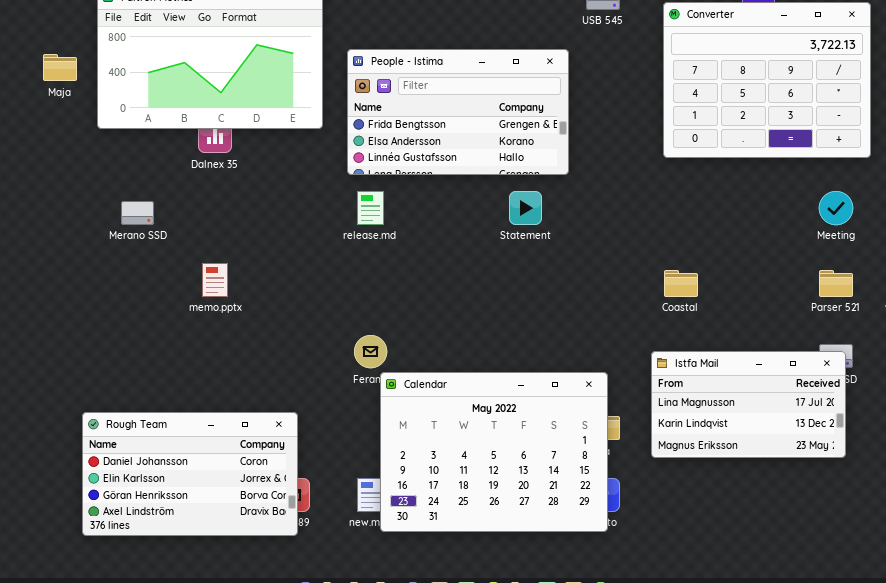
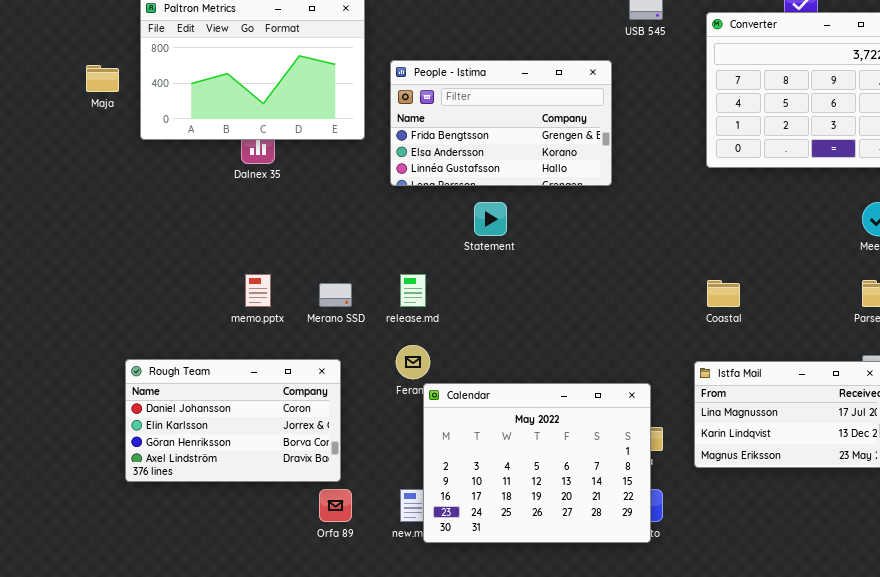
release.md: [357,191,384,225] -> [400,274,426,307], moved
Statement: [509,191,542,225] -> [474,202,507,236], moved
Merano SSD: [121,201,154,225] -> [319,283,352,307], moved
Rough Team: [82,412,298,536] -> [125,359,341,482], moved

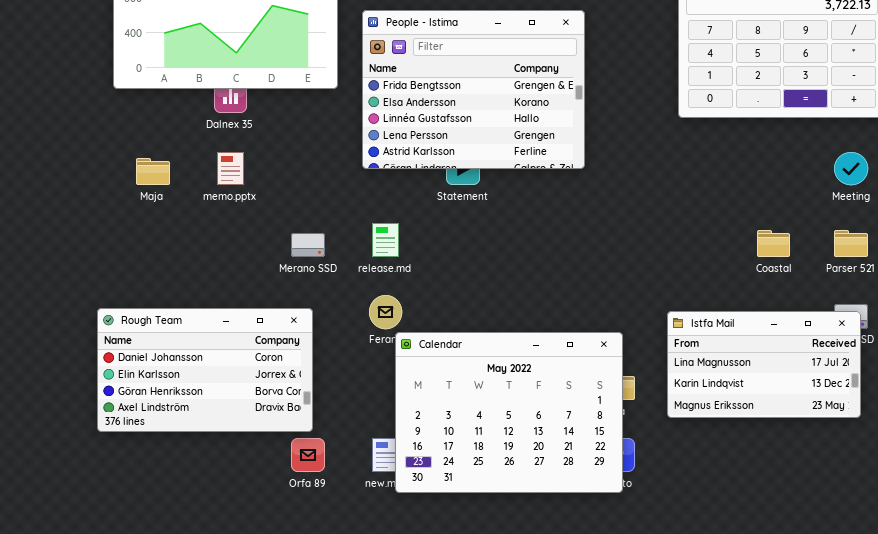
People - Istima: [390,60,612,186] -> [362,10,585,169], resized
Maja: [86,65,119,92] -> [136,158,170,185], moved
memo.pptx: [245,274,271,307] -> [217,152,244,185], moved
Coastal: [707,280,740,307] -> [757,230,790,257], moved

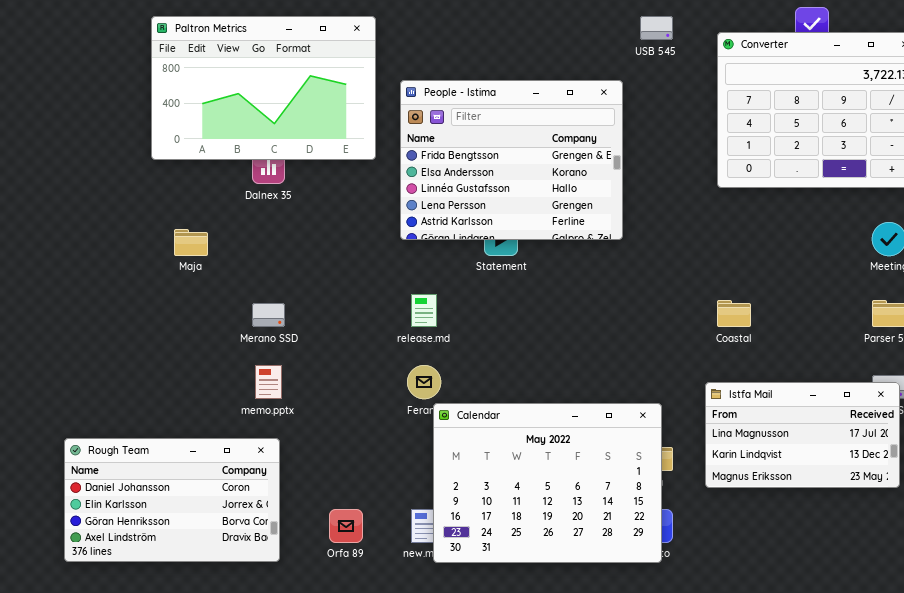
memo.pptx: [217,152,244,185] -> [255,365,282,399], moved
Coastal: [757,230,790,257] -> [717,300,751,327], moved
Merano SSD: [291,233,325,257] -> [252,303,285,327], moved
Rough Team: [97,308,313,432] -> [64,438,280,562], moved

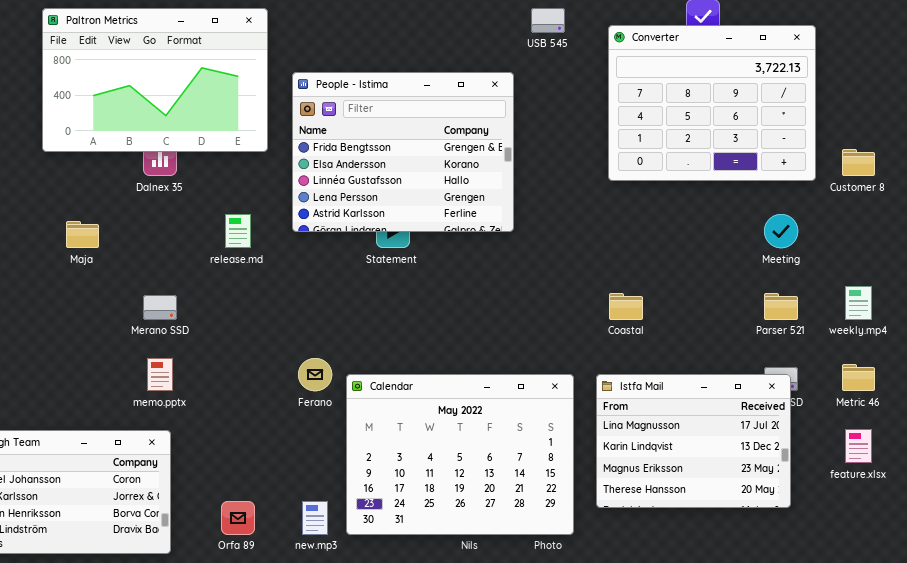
release.md: [411,294,437,327] -> [225,214,251,248], moved
Istfa Mail: [705,382,900,488] -> [596,374,791,508], resized
Calendar: [433,403,662,563] -> [346,374,574,535], moved

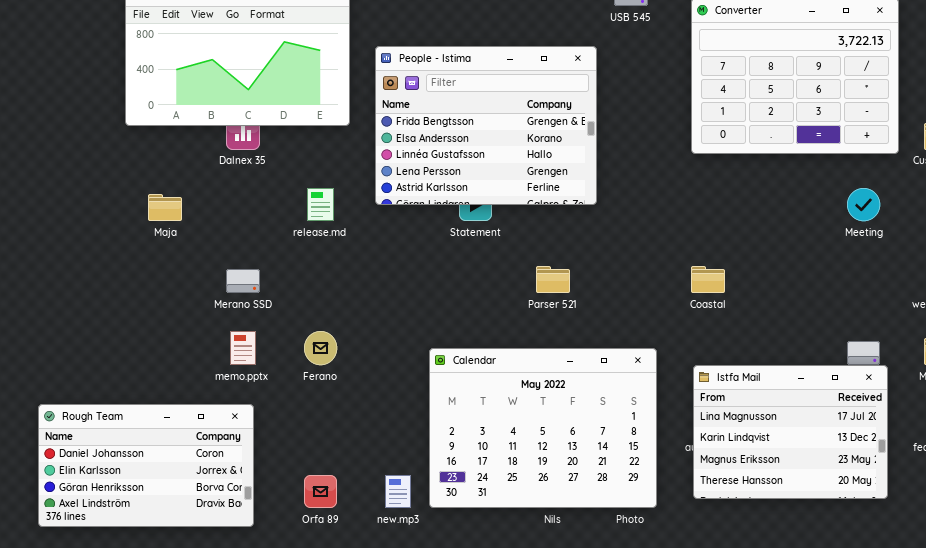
Parser 521: [764,293,798,320] -> [536,266,570,293], moved
Ferano: [298,358,332,391] -> [304,331,337,365], moved
Istfa Mail: [596,374,791,508] -> [693,365,888,499], moved

